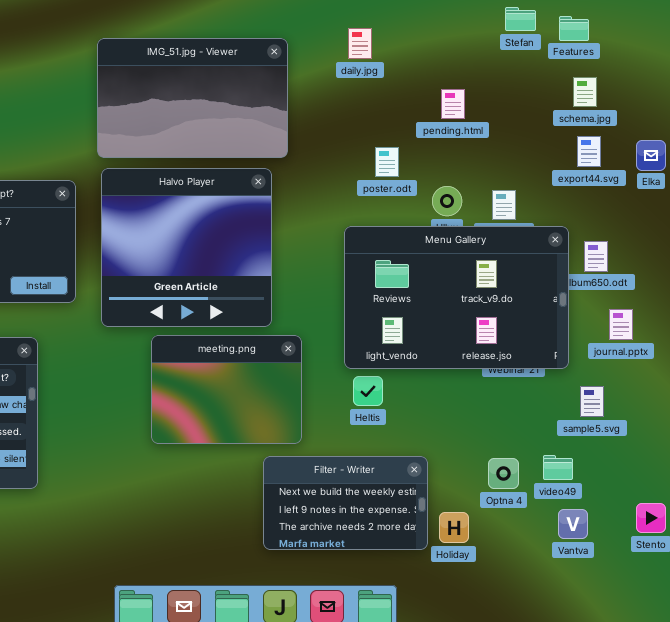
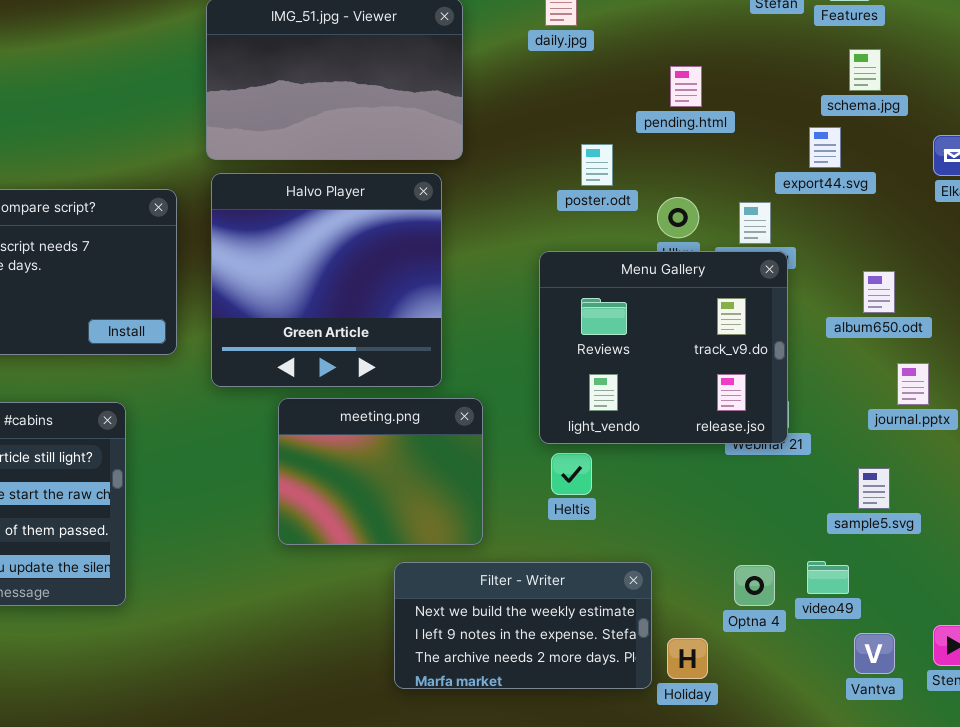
export44.svg: [577,136,601,167] -> [809,127,841,168], moved
Menu Gallery: [344,226,569,369] -> [539,251,788,444], resized
Filter - Writer: [263,456,428,550] -> [394,562,652,689], resized
Vantva: [558,509,588,539] -> [854,633,895,674], moved

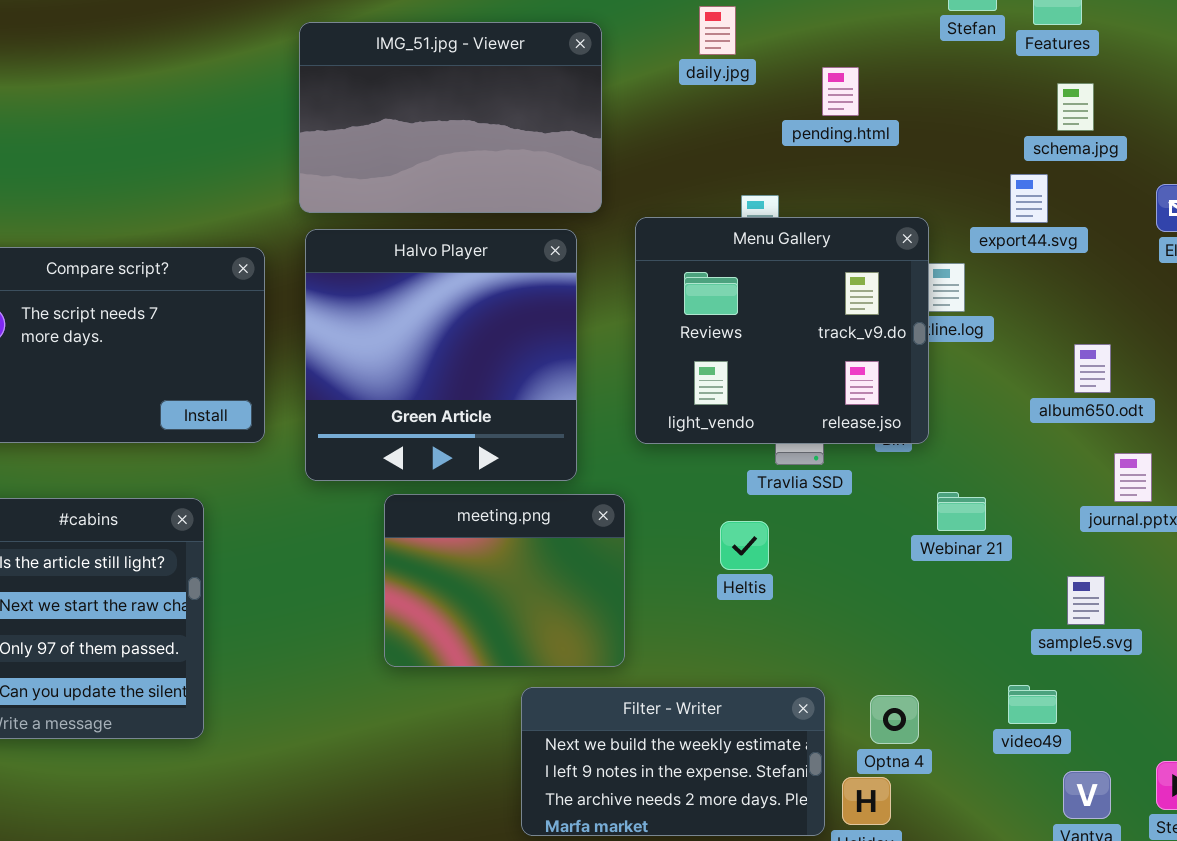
pending.html: [670,66,702,107] -> [822,67,859,116], moved
Menu Gallery: [539,251,788,444] -> [635,217,929,444], moved
Heltis: [551,453,592,495] -> [720,521,769,570], moved
Optna 4: [734,565,775,606] -> [870,695,919,744], moved

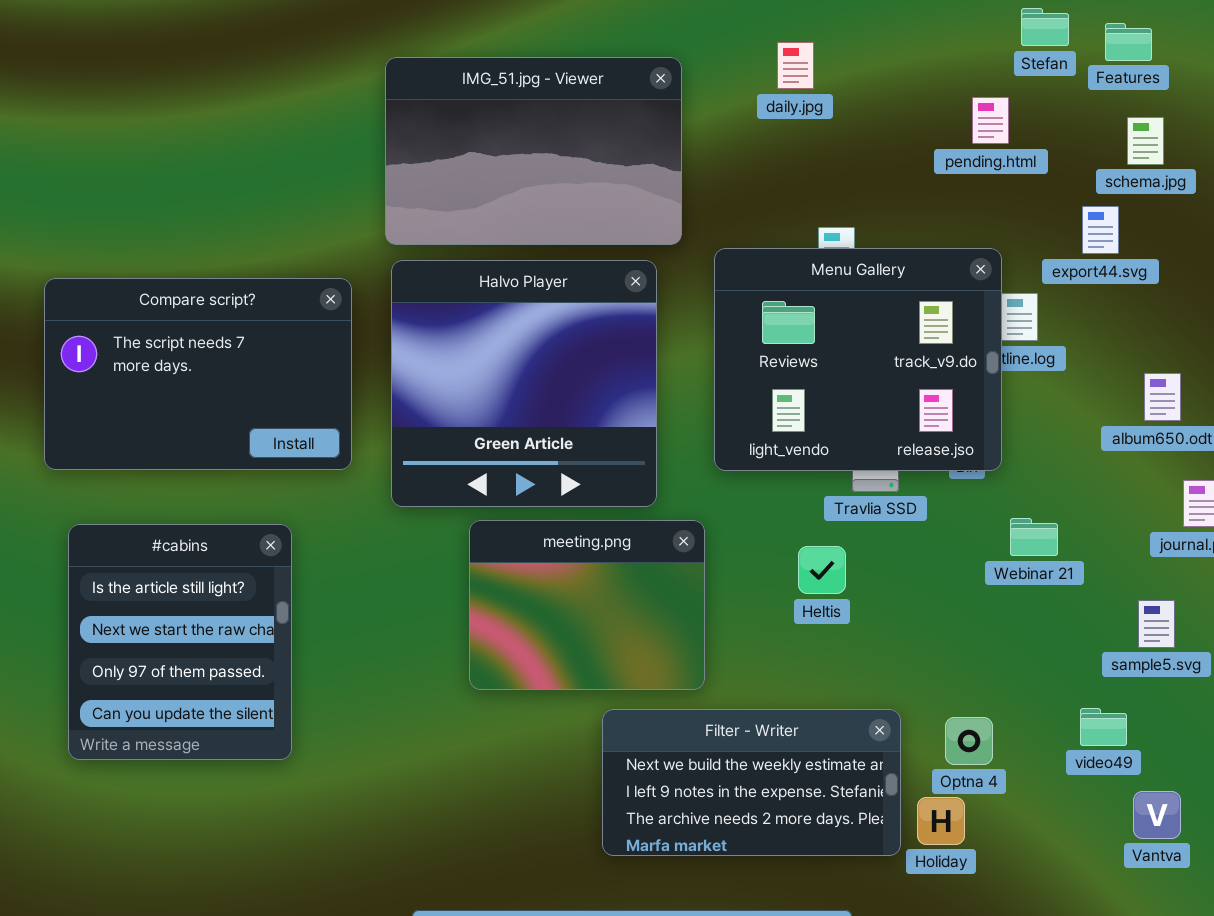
pending.html: [822,67,859,116] -> [972,97,1009,144], moved

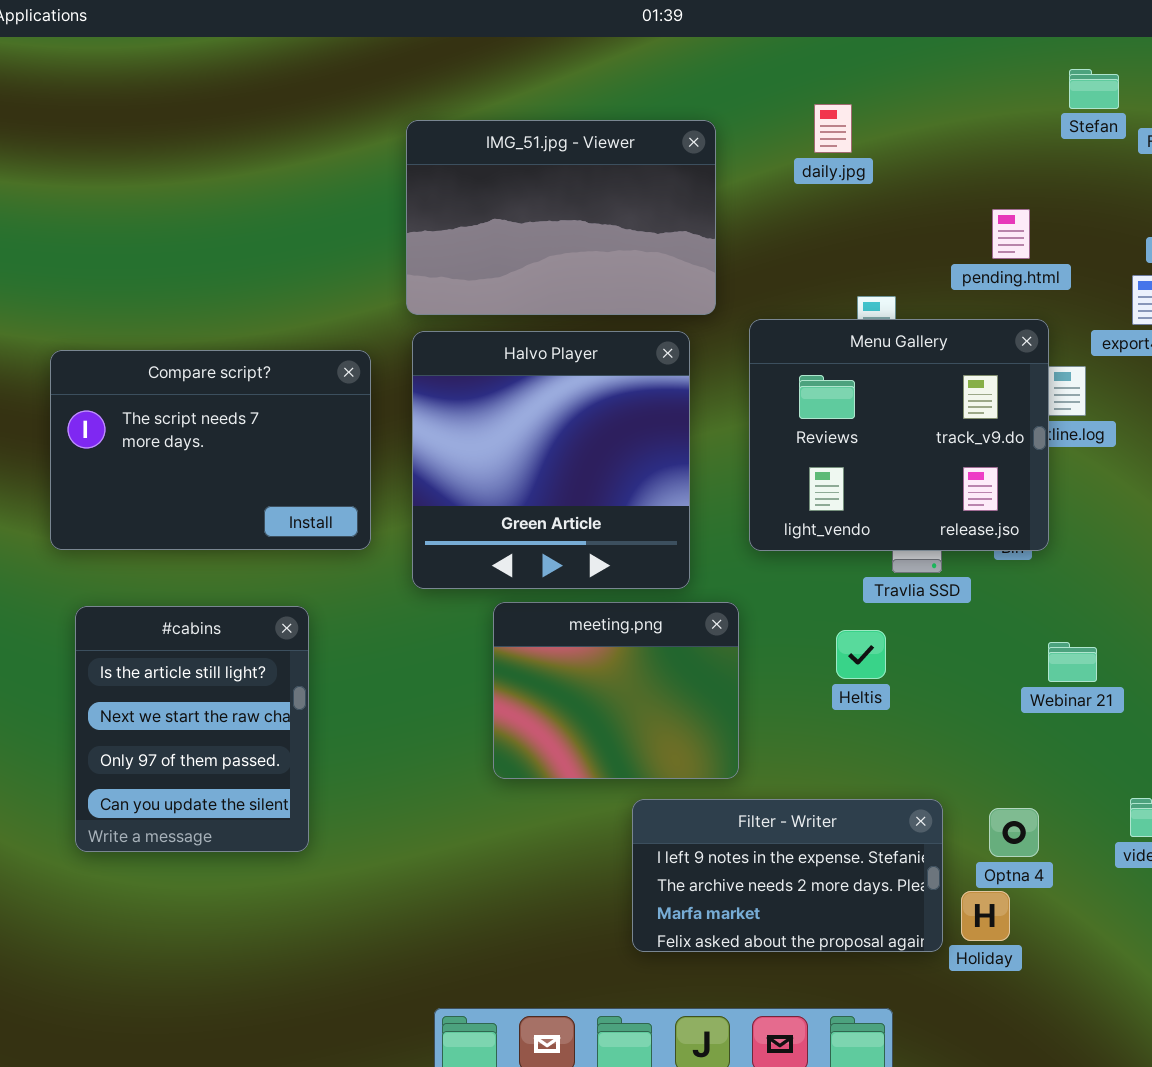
pending.html: [972,97,1009,144] -> [992,209,1030,259], moved
Webinar 21: [1010,518,1058,556] -> [1048,642,1097,682], moved
Filter - Writer: [602,709,901,856] -> [632,799,943,952], scrolled down 1 row

